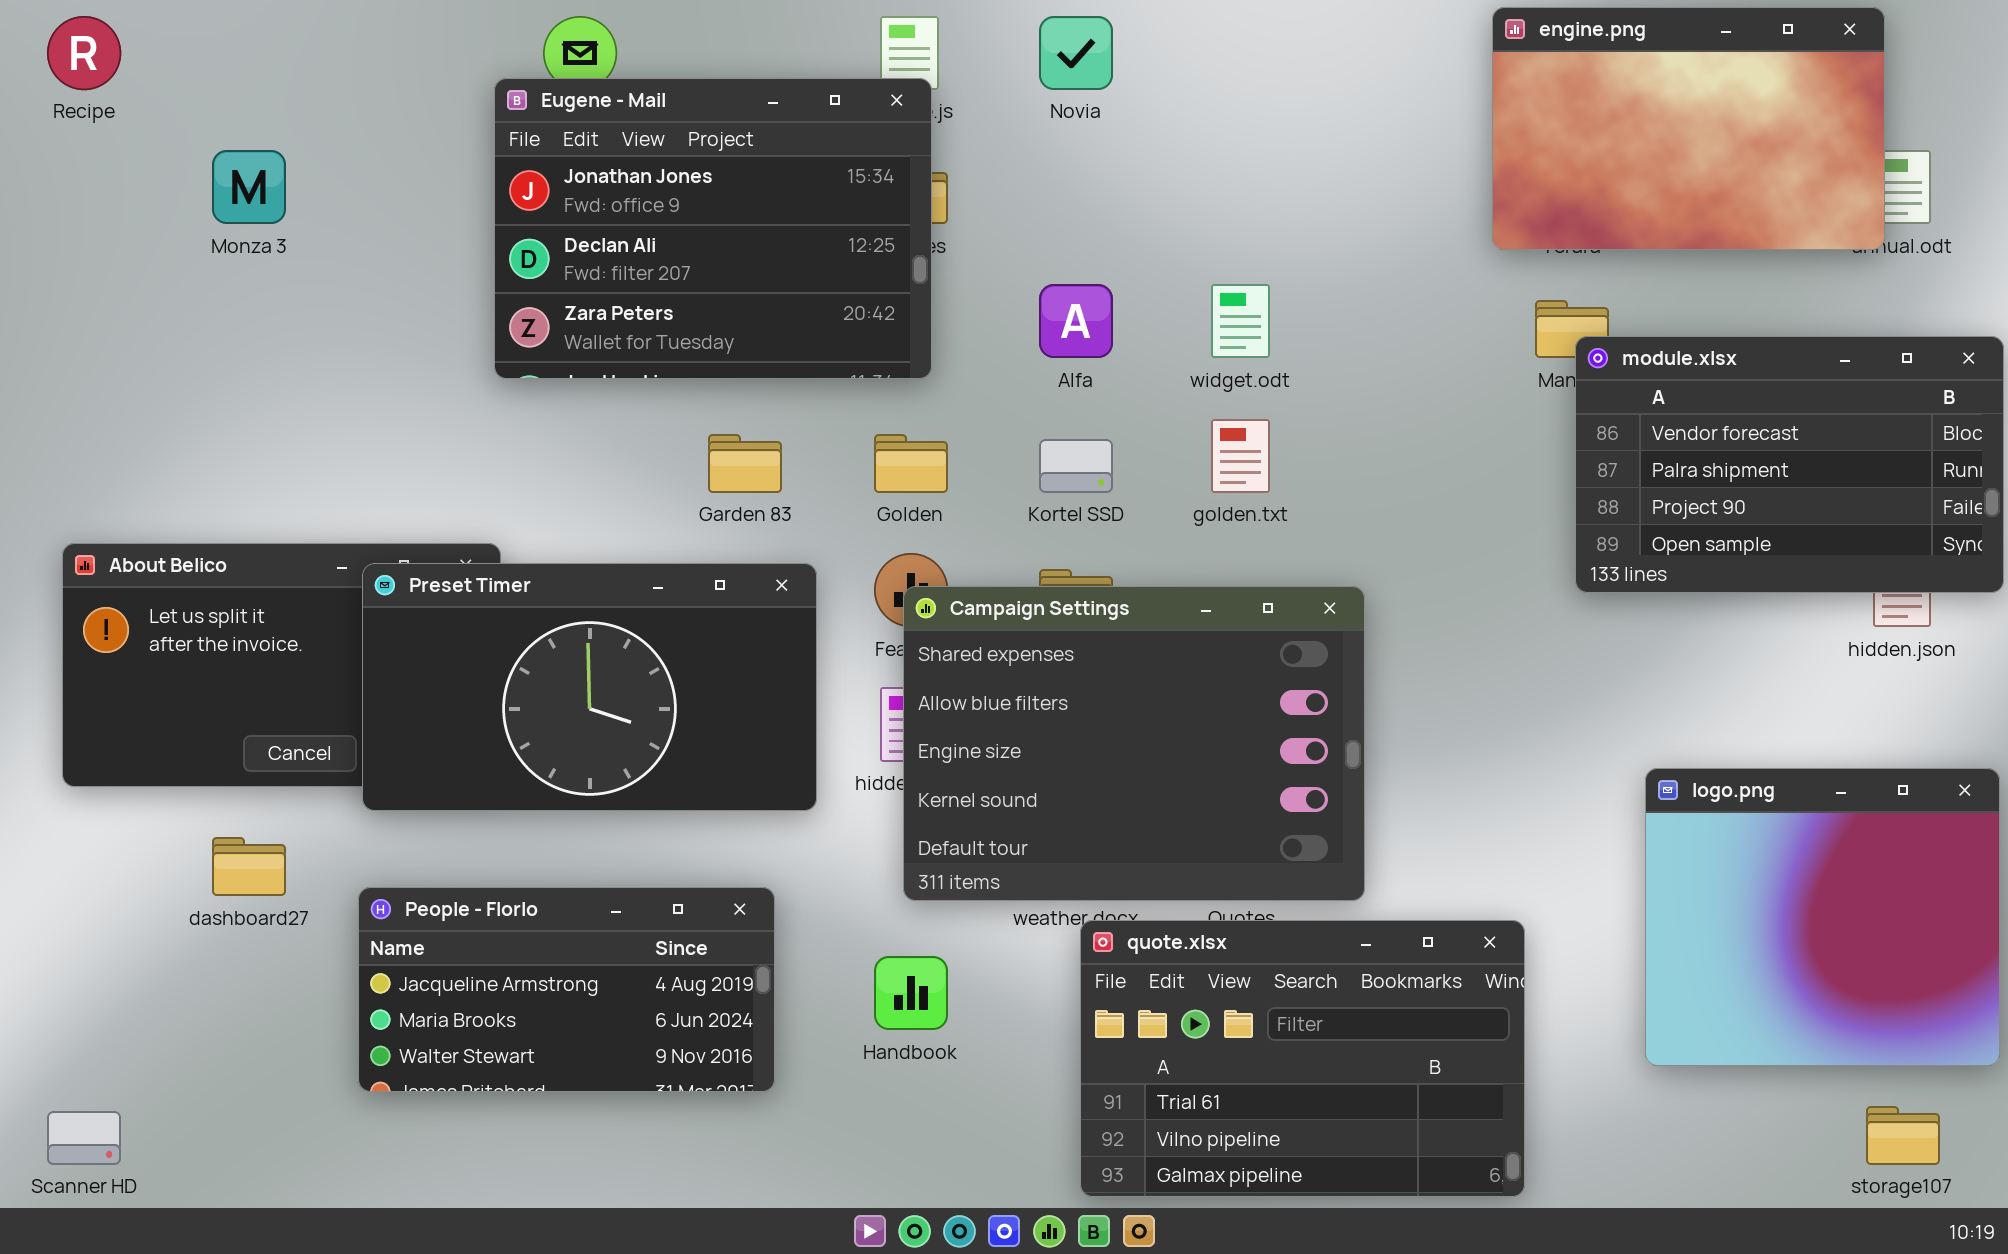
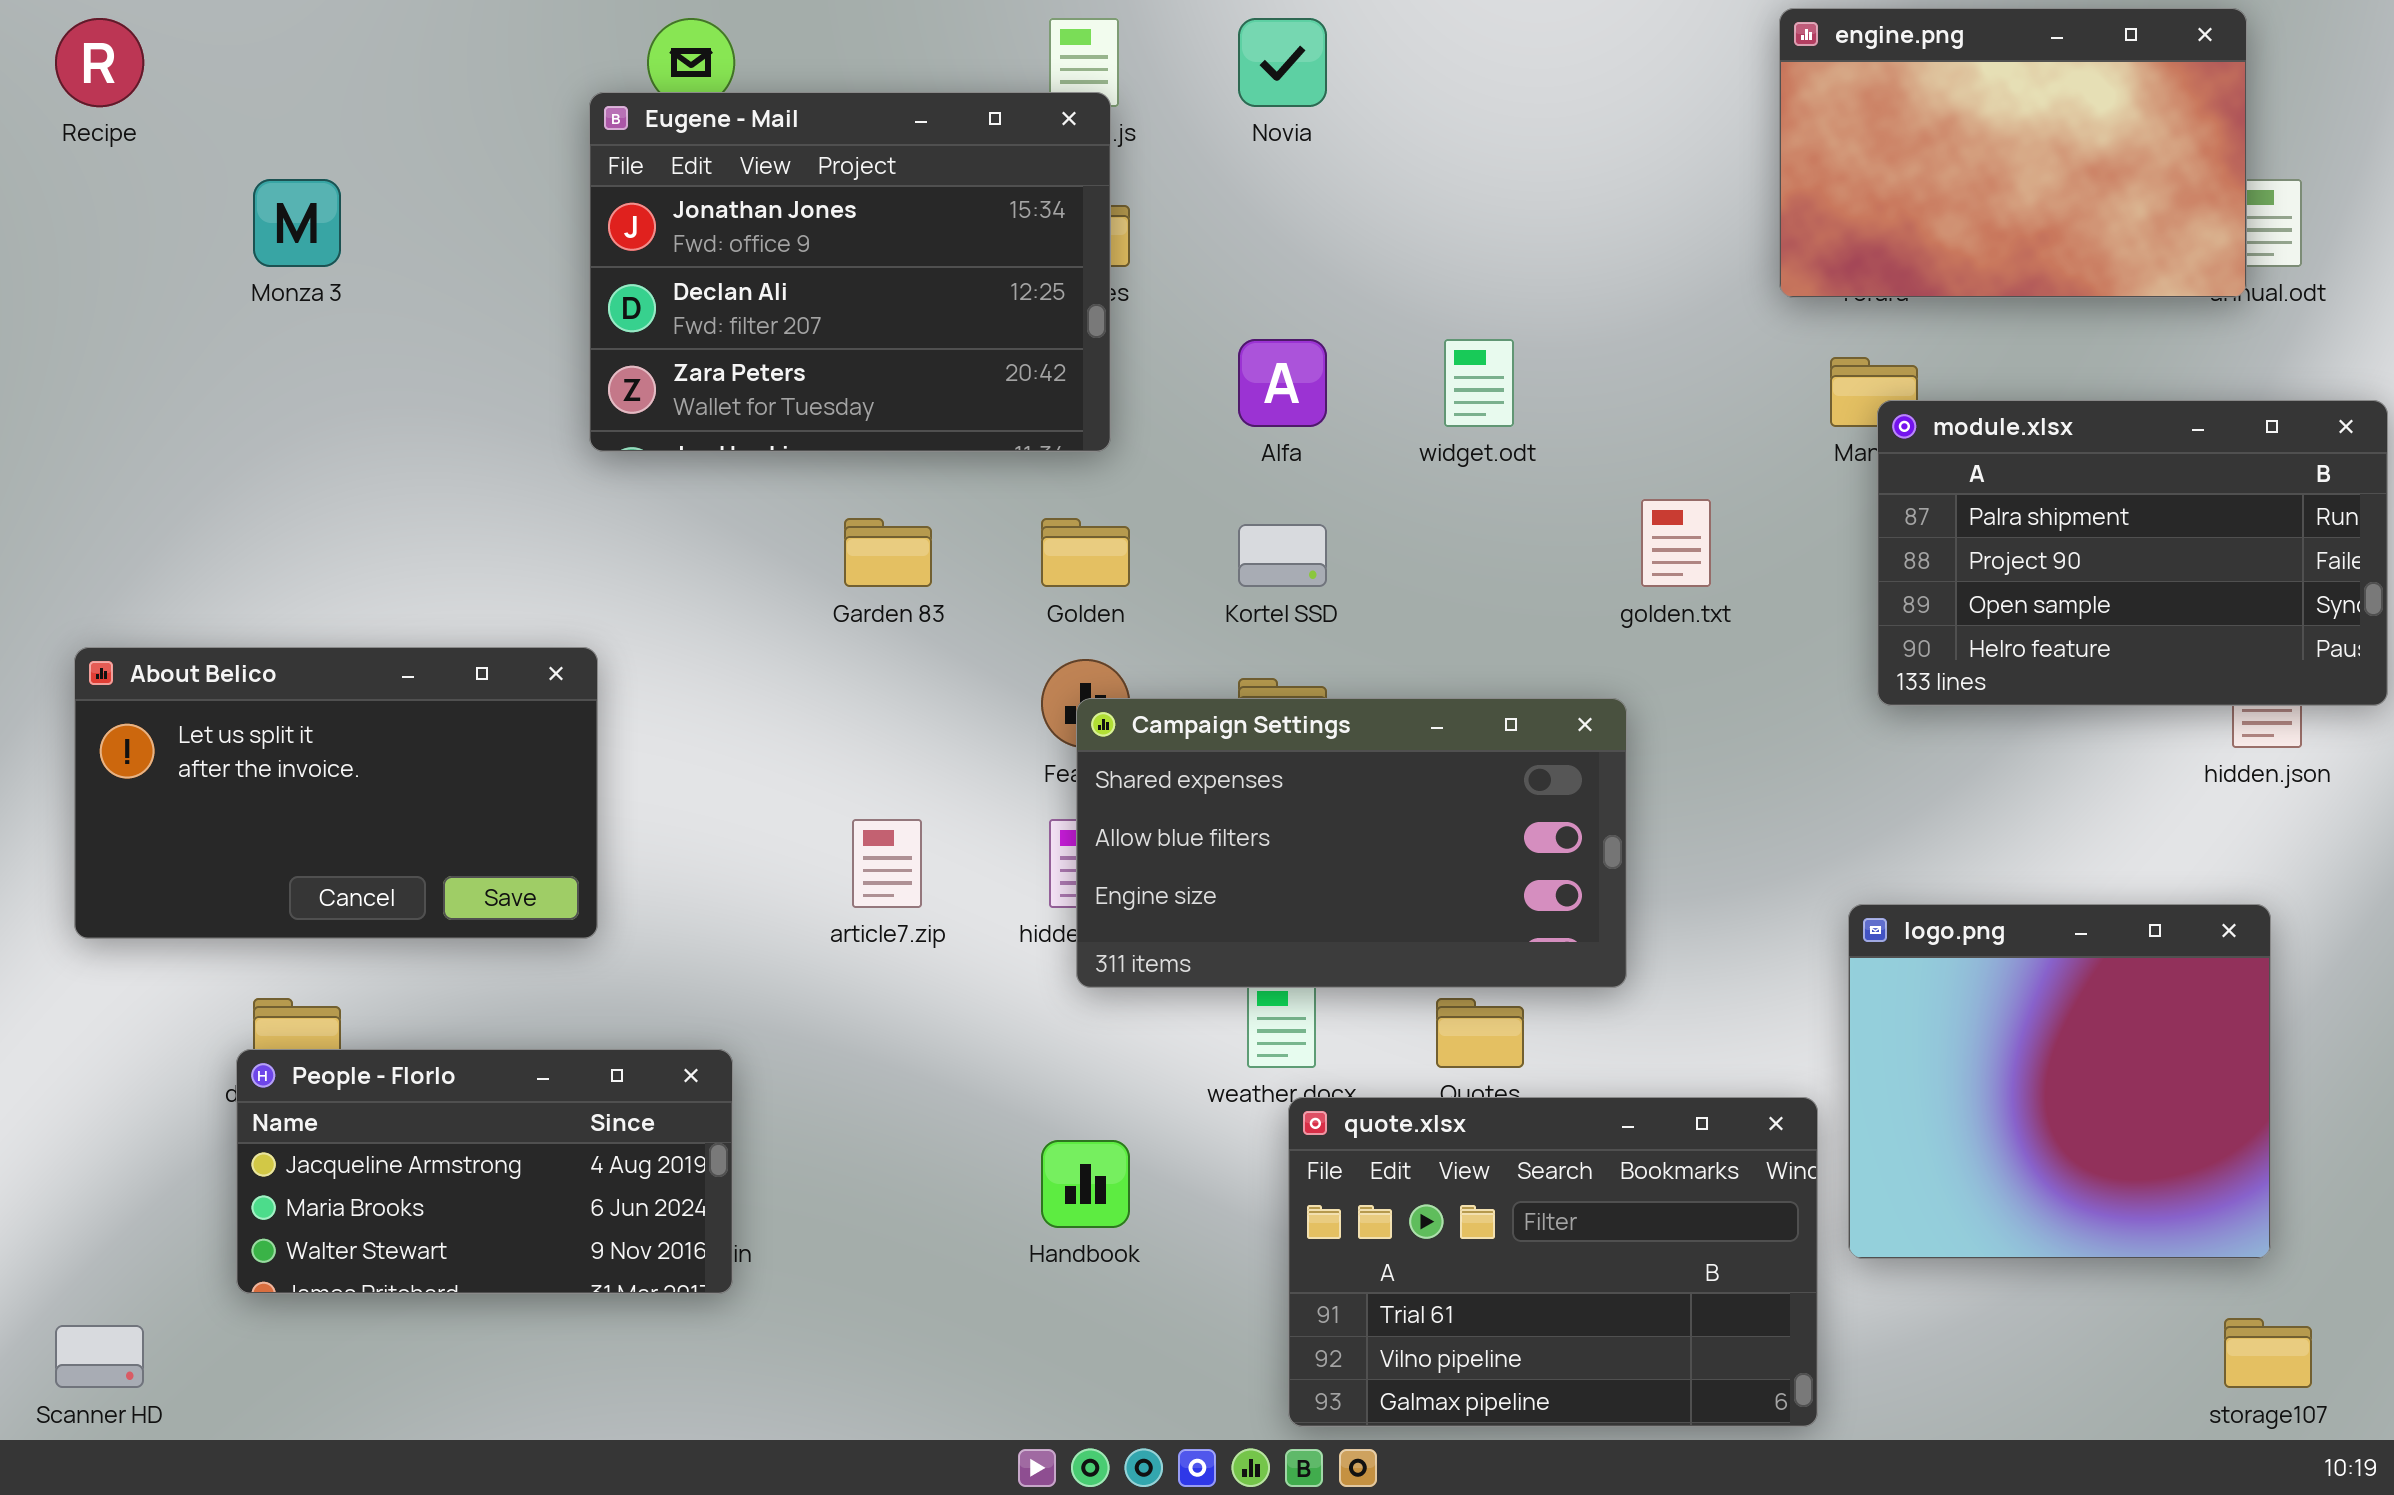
module.xlsx: [1575,336,2004,593] -> [1877,400,2388,706], scrolled down 1 row
golden.txt: [1211,419,1270,493] -> [1641,499,1711,587], moved
Preset Timer: [362,563,817,811] -> none, closed
Campaign Settings: [903,586,1365,901] -> [1076,698,1627,988], resized
logo.png: [1645,768,2000,1066] -> [1848,904,2271,1259], moved
People - Florlo: [358,887,775,1092] -> [236,1049,733,1294], moved

